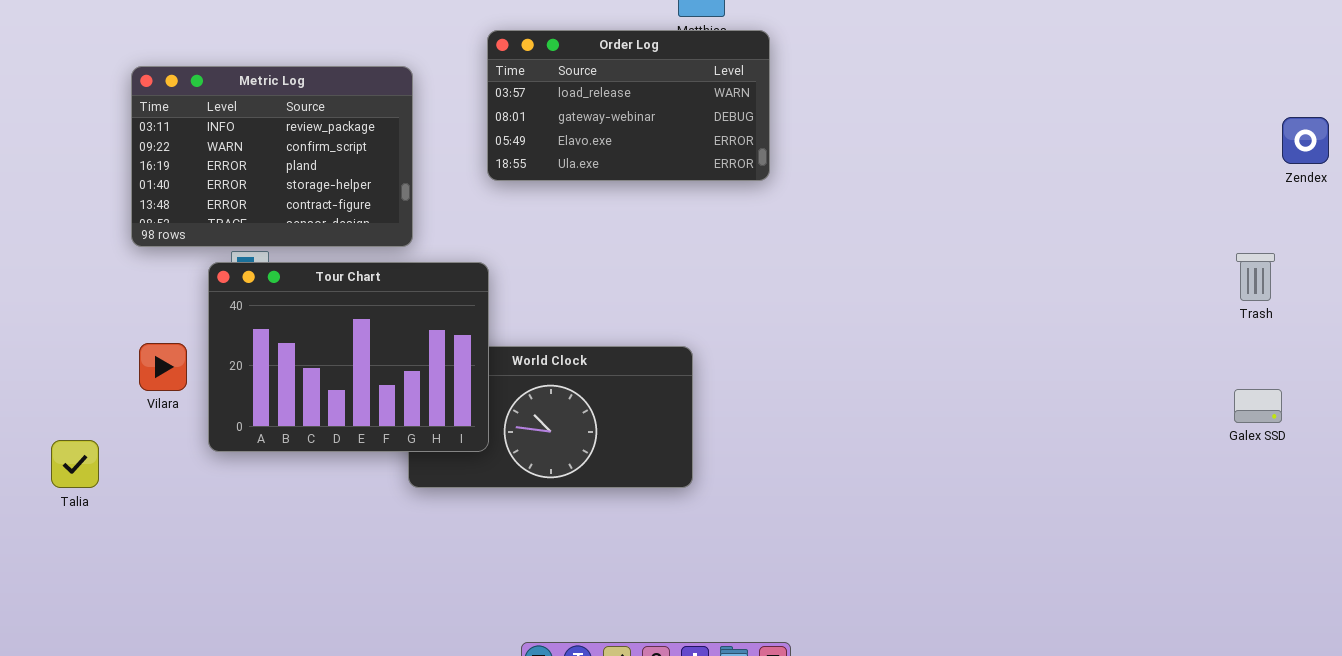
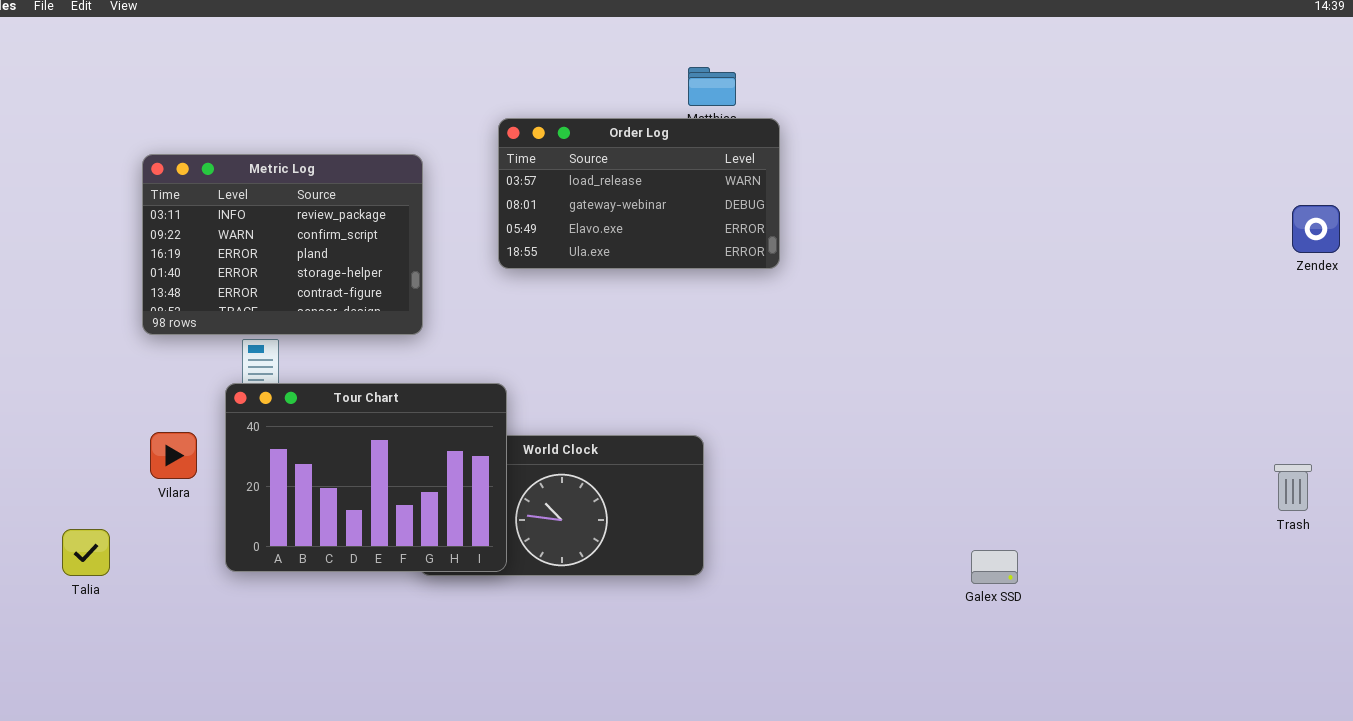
Trash: [1236,253,1275,301] -> [1274,464,1312,511], moved
Tour Chart: [208,262,489,452] -> [225,383,507,572], moved
Galex SSD: [1234,389,1282,423] -> [971,550,1018,584], moved

